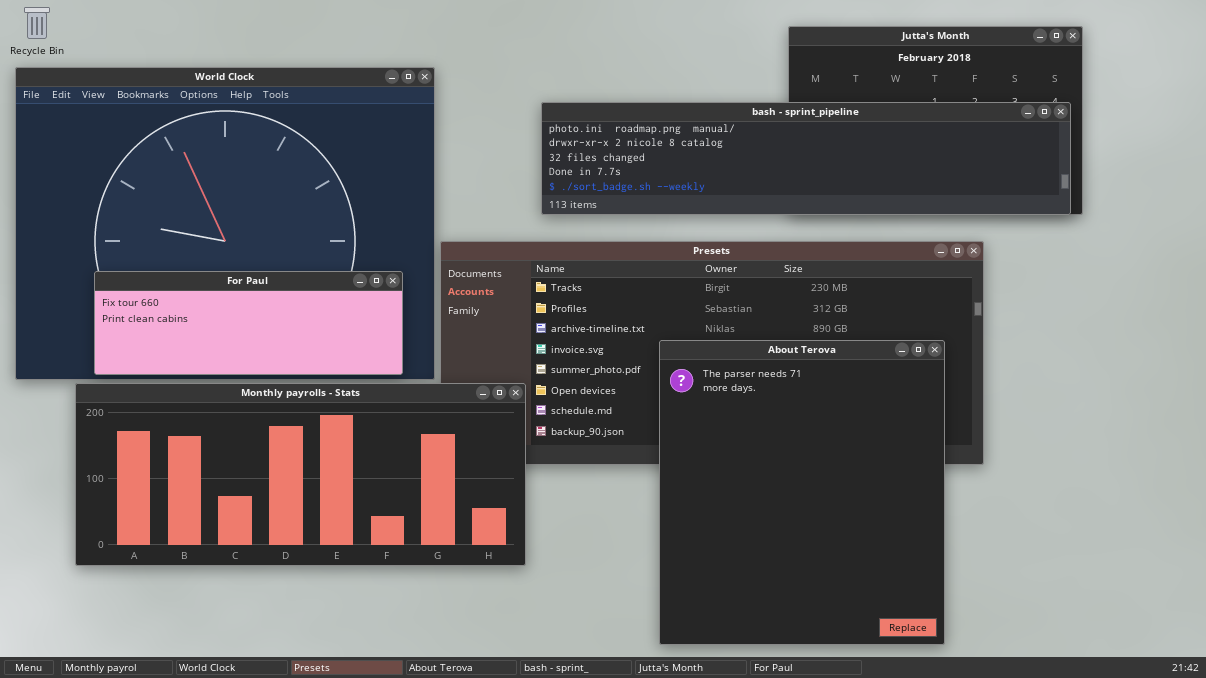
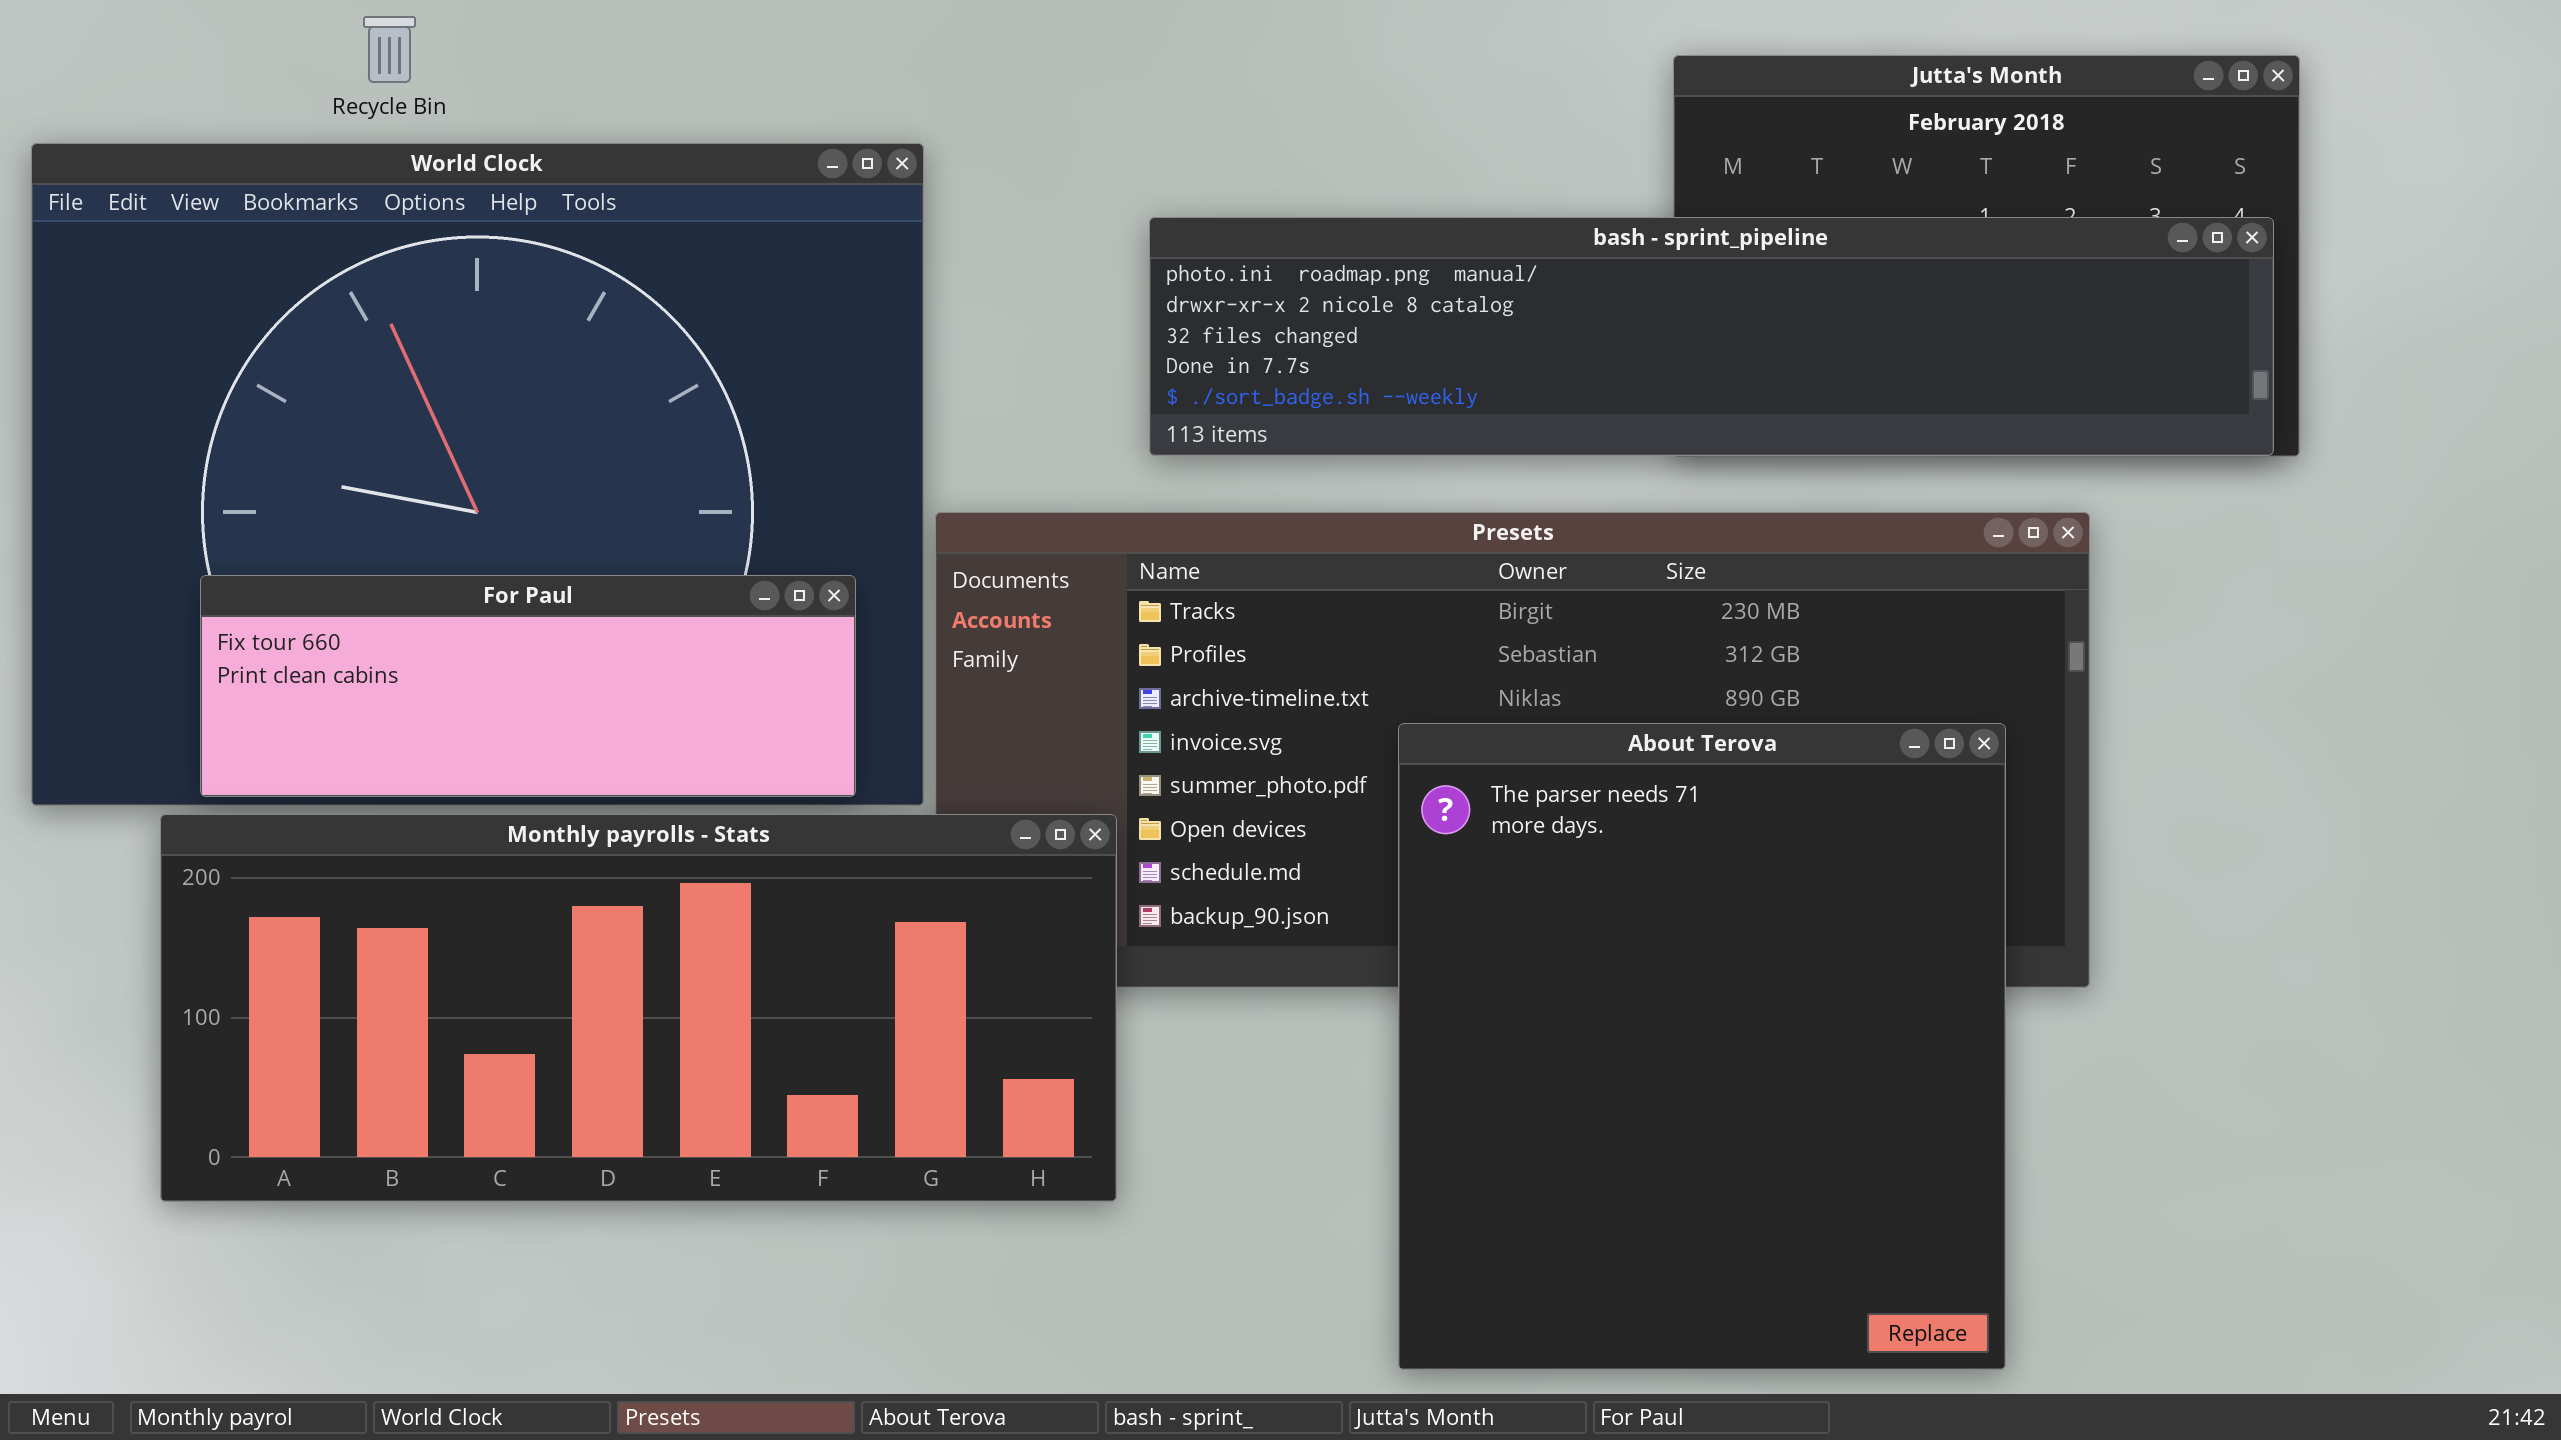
Recycle Bin: [24,7,50,39] -> [363,16,416,83], moved

